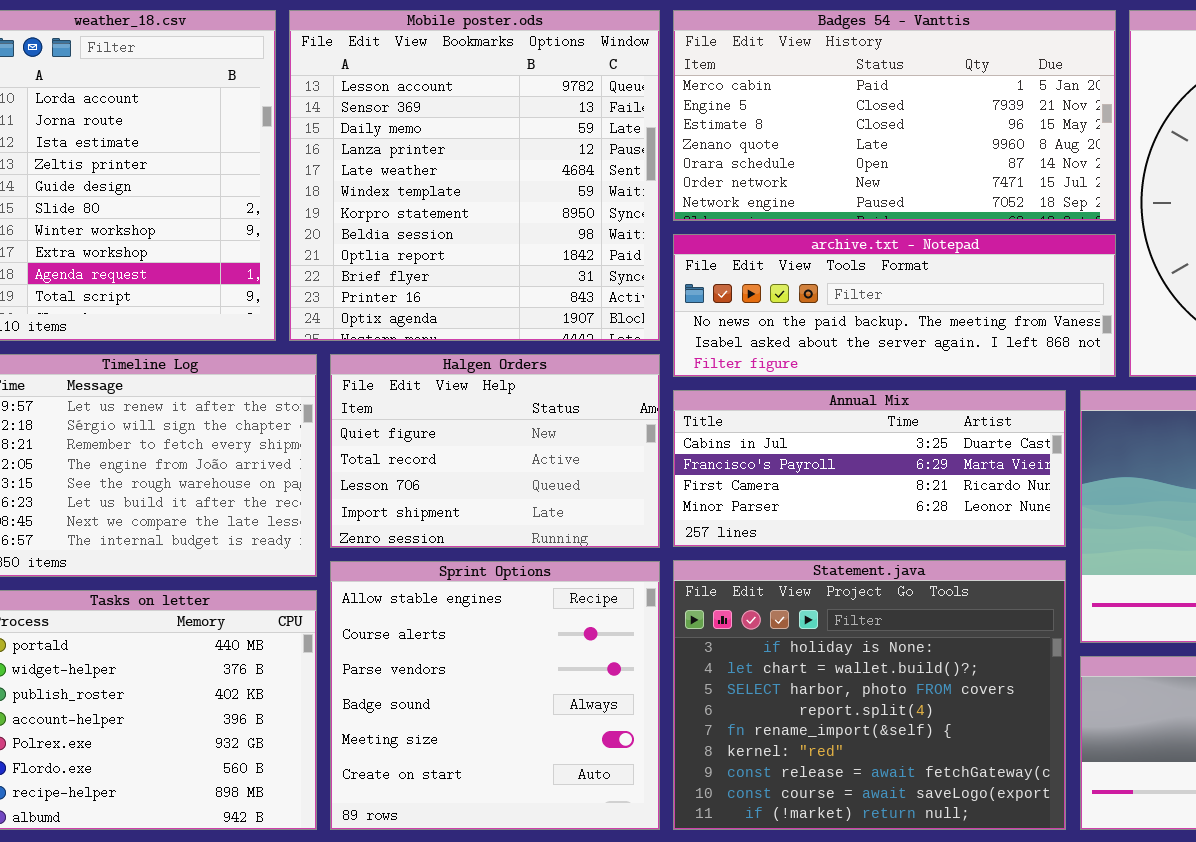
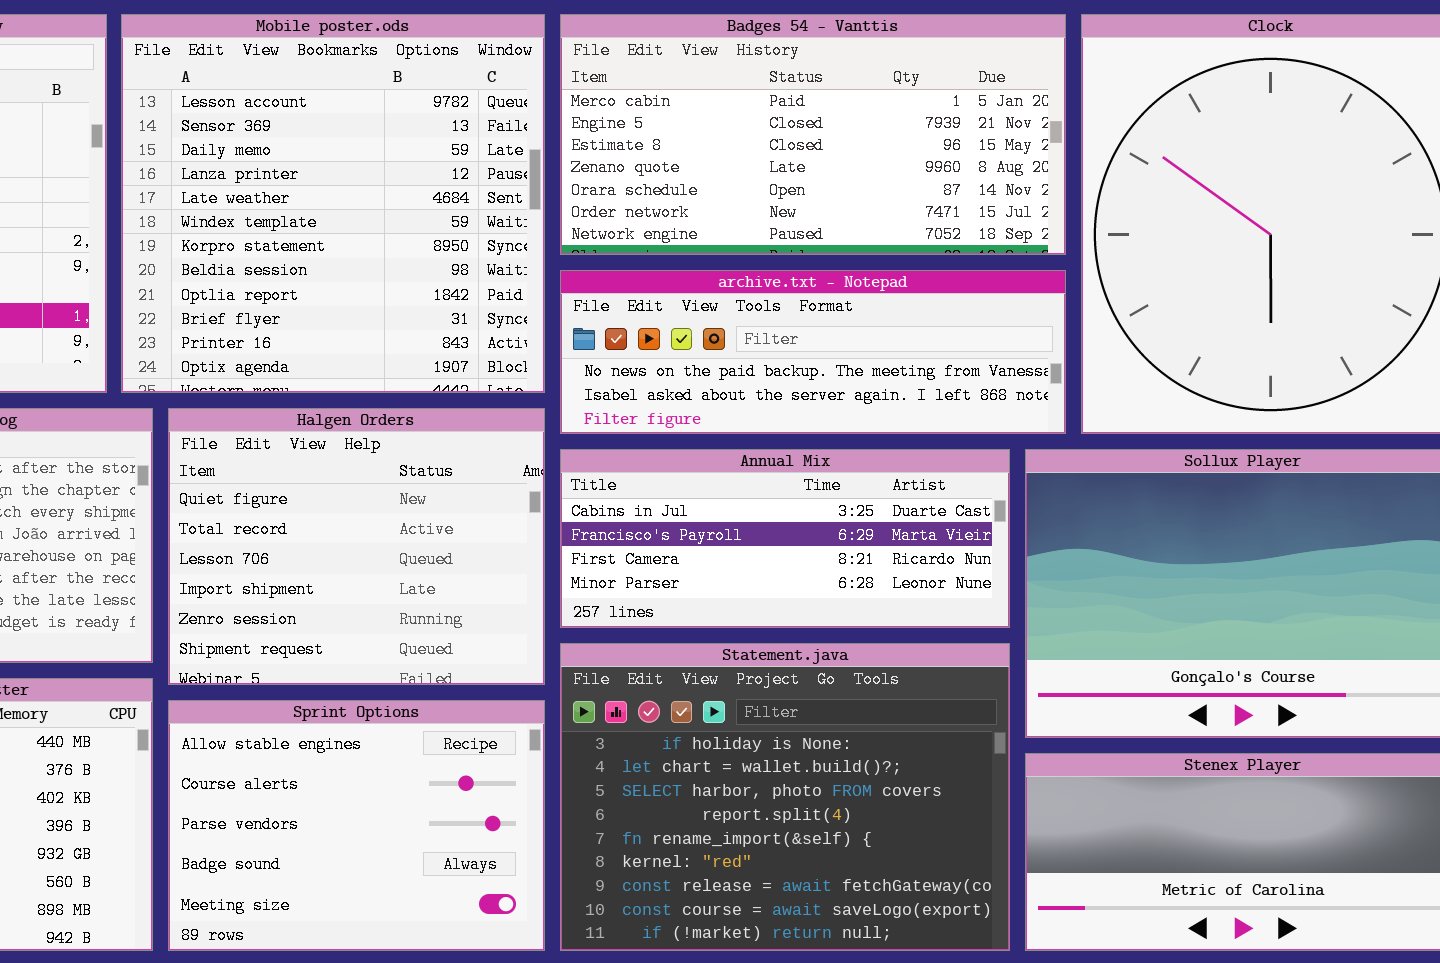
Halgen Orders: [330,354,660,548] -> [168,408,545,685], resized
Sprint Options: [330,561,660,830] -> [168,700,545,951], resized

